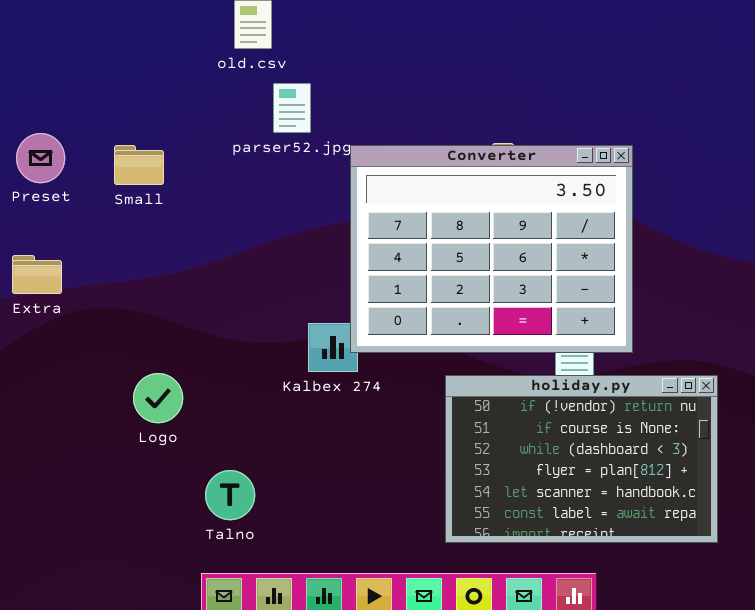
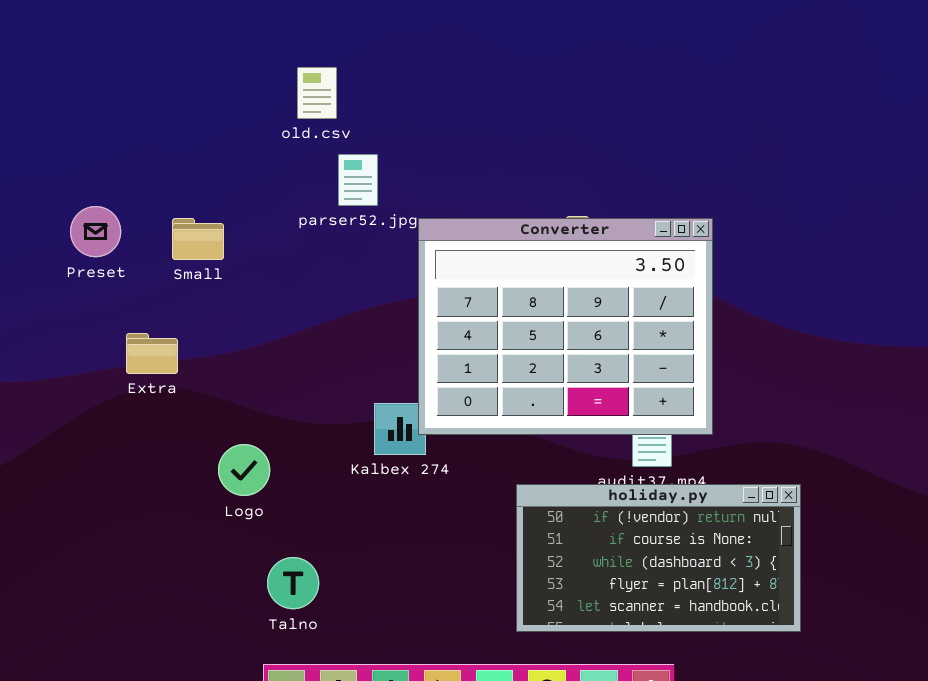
Extra: [12,255,62,294] -> [126,333,178,374], moved
Logo: [133,373,183,423] -> [218,444,270,496], moved
holiday.py: [445,375,718,543] -> [516,484,801,632], resized

